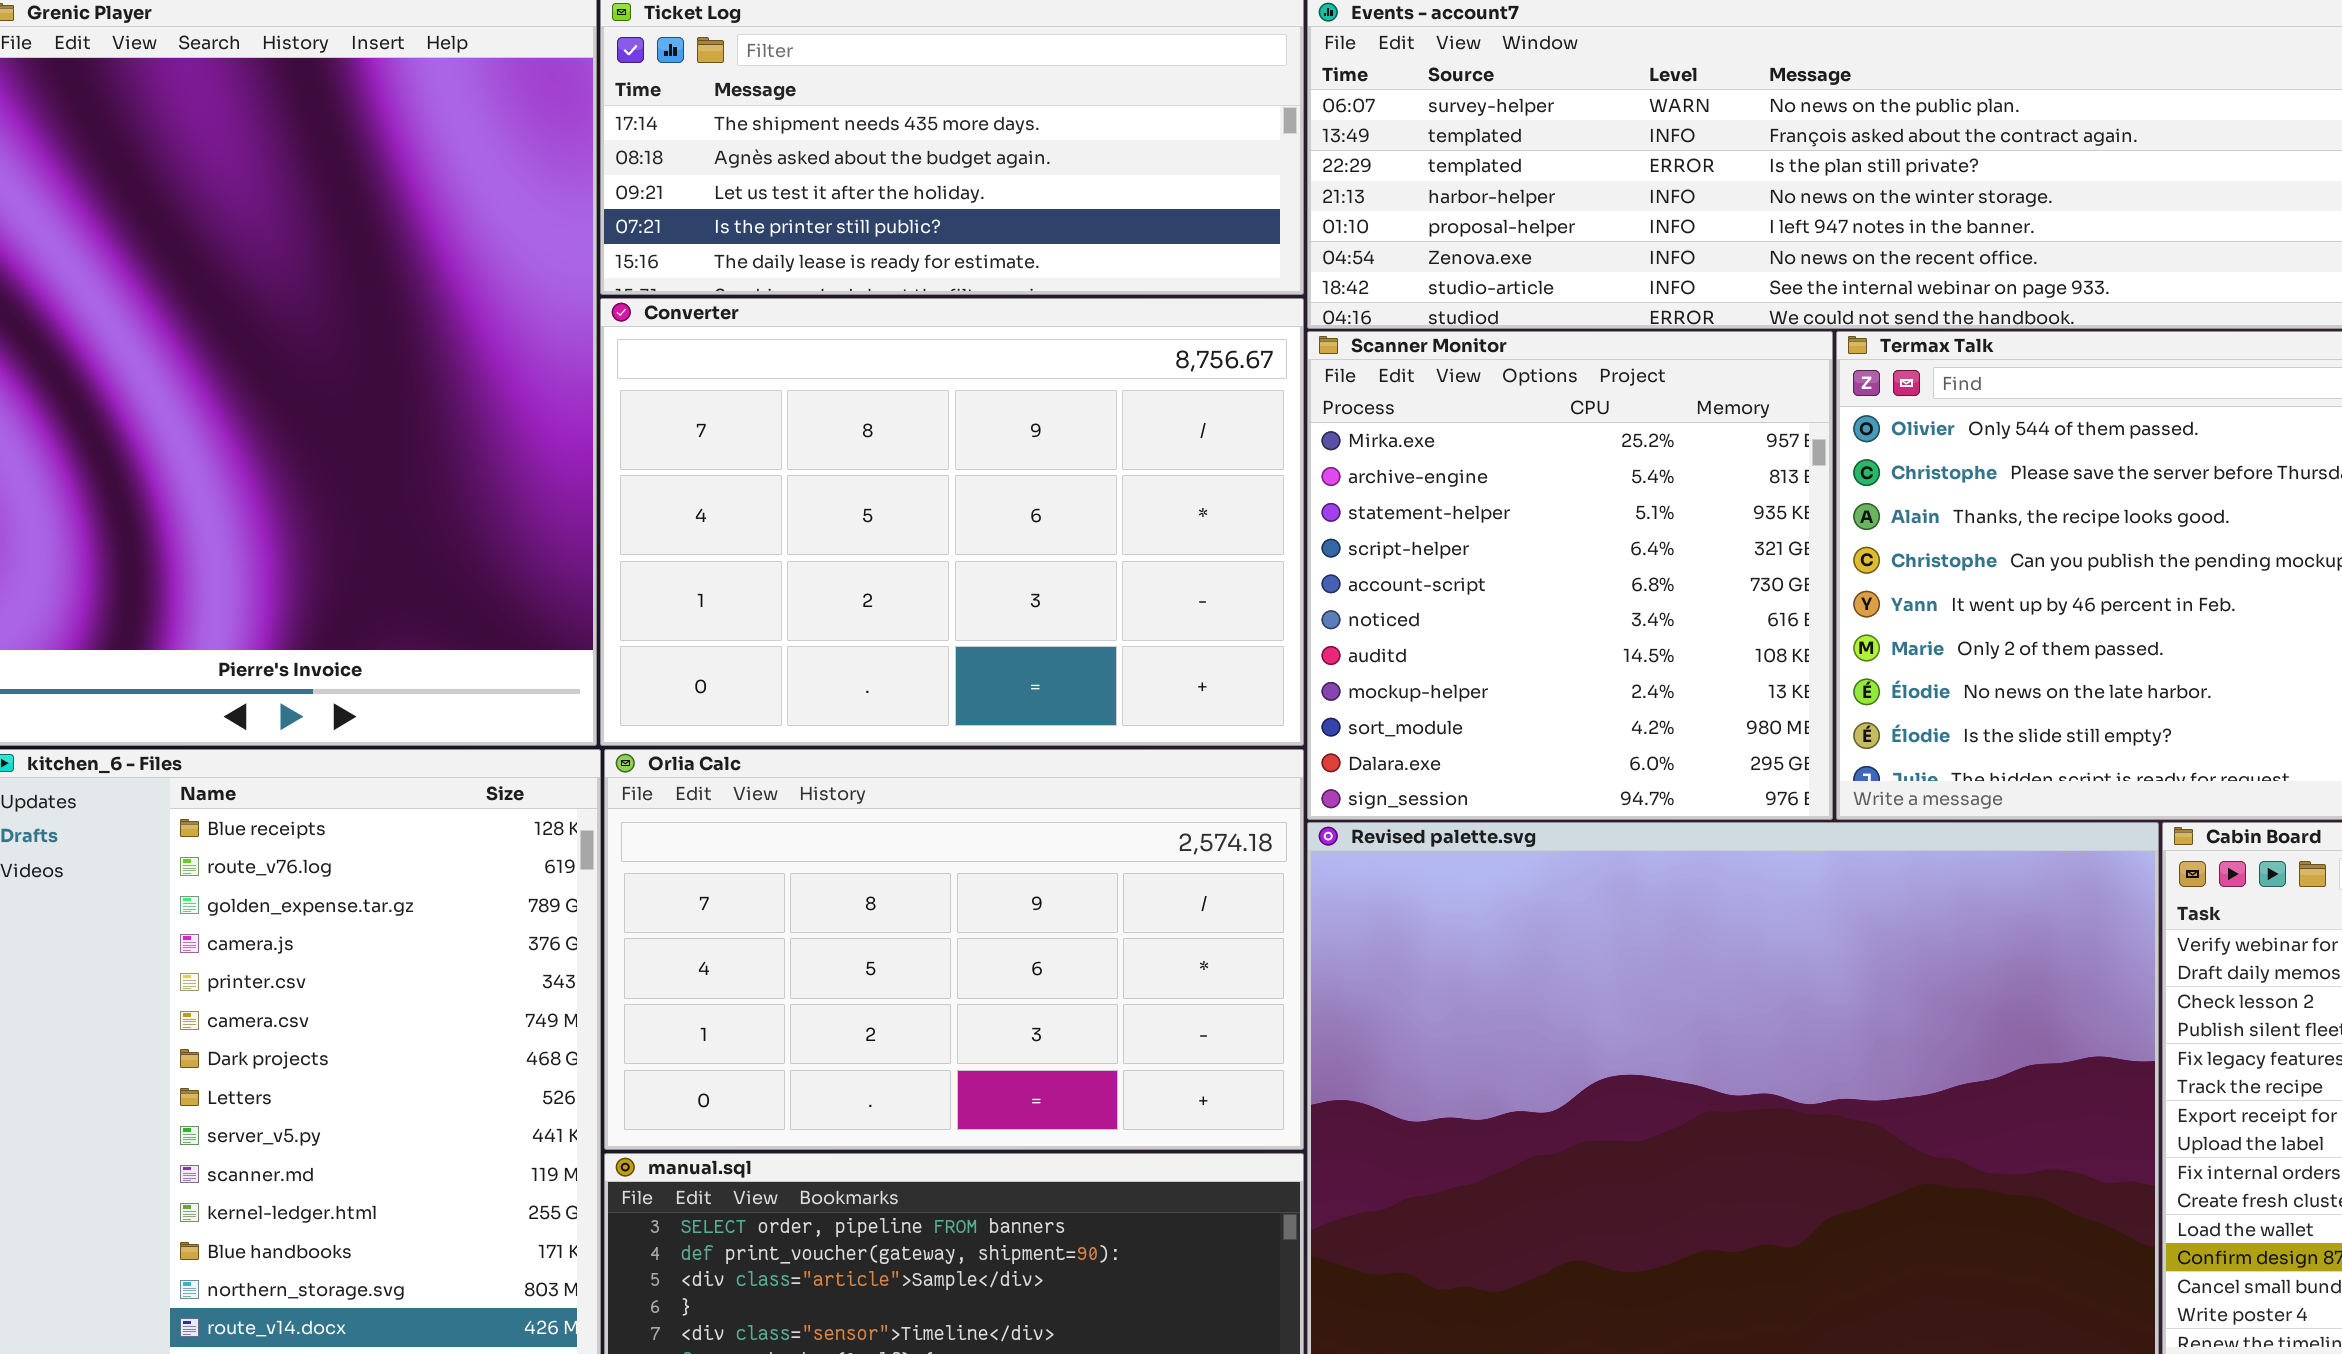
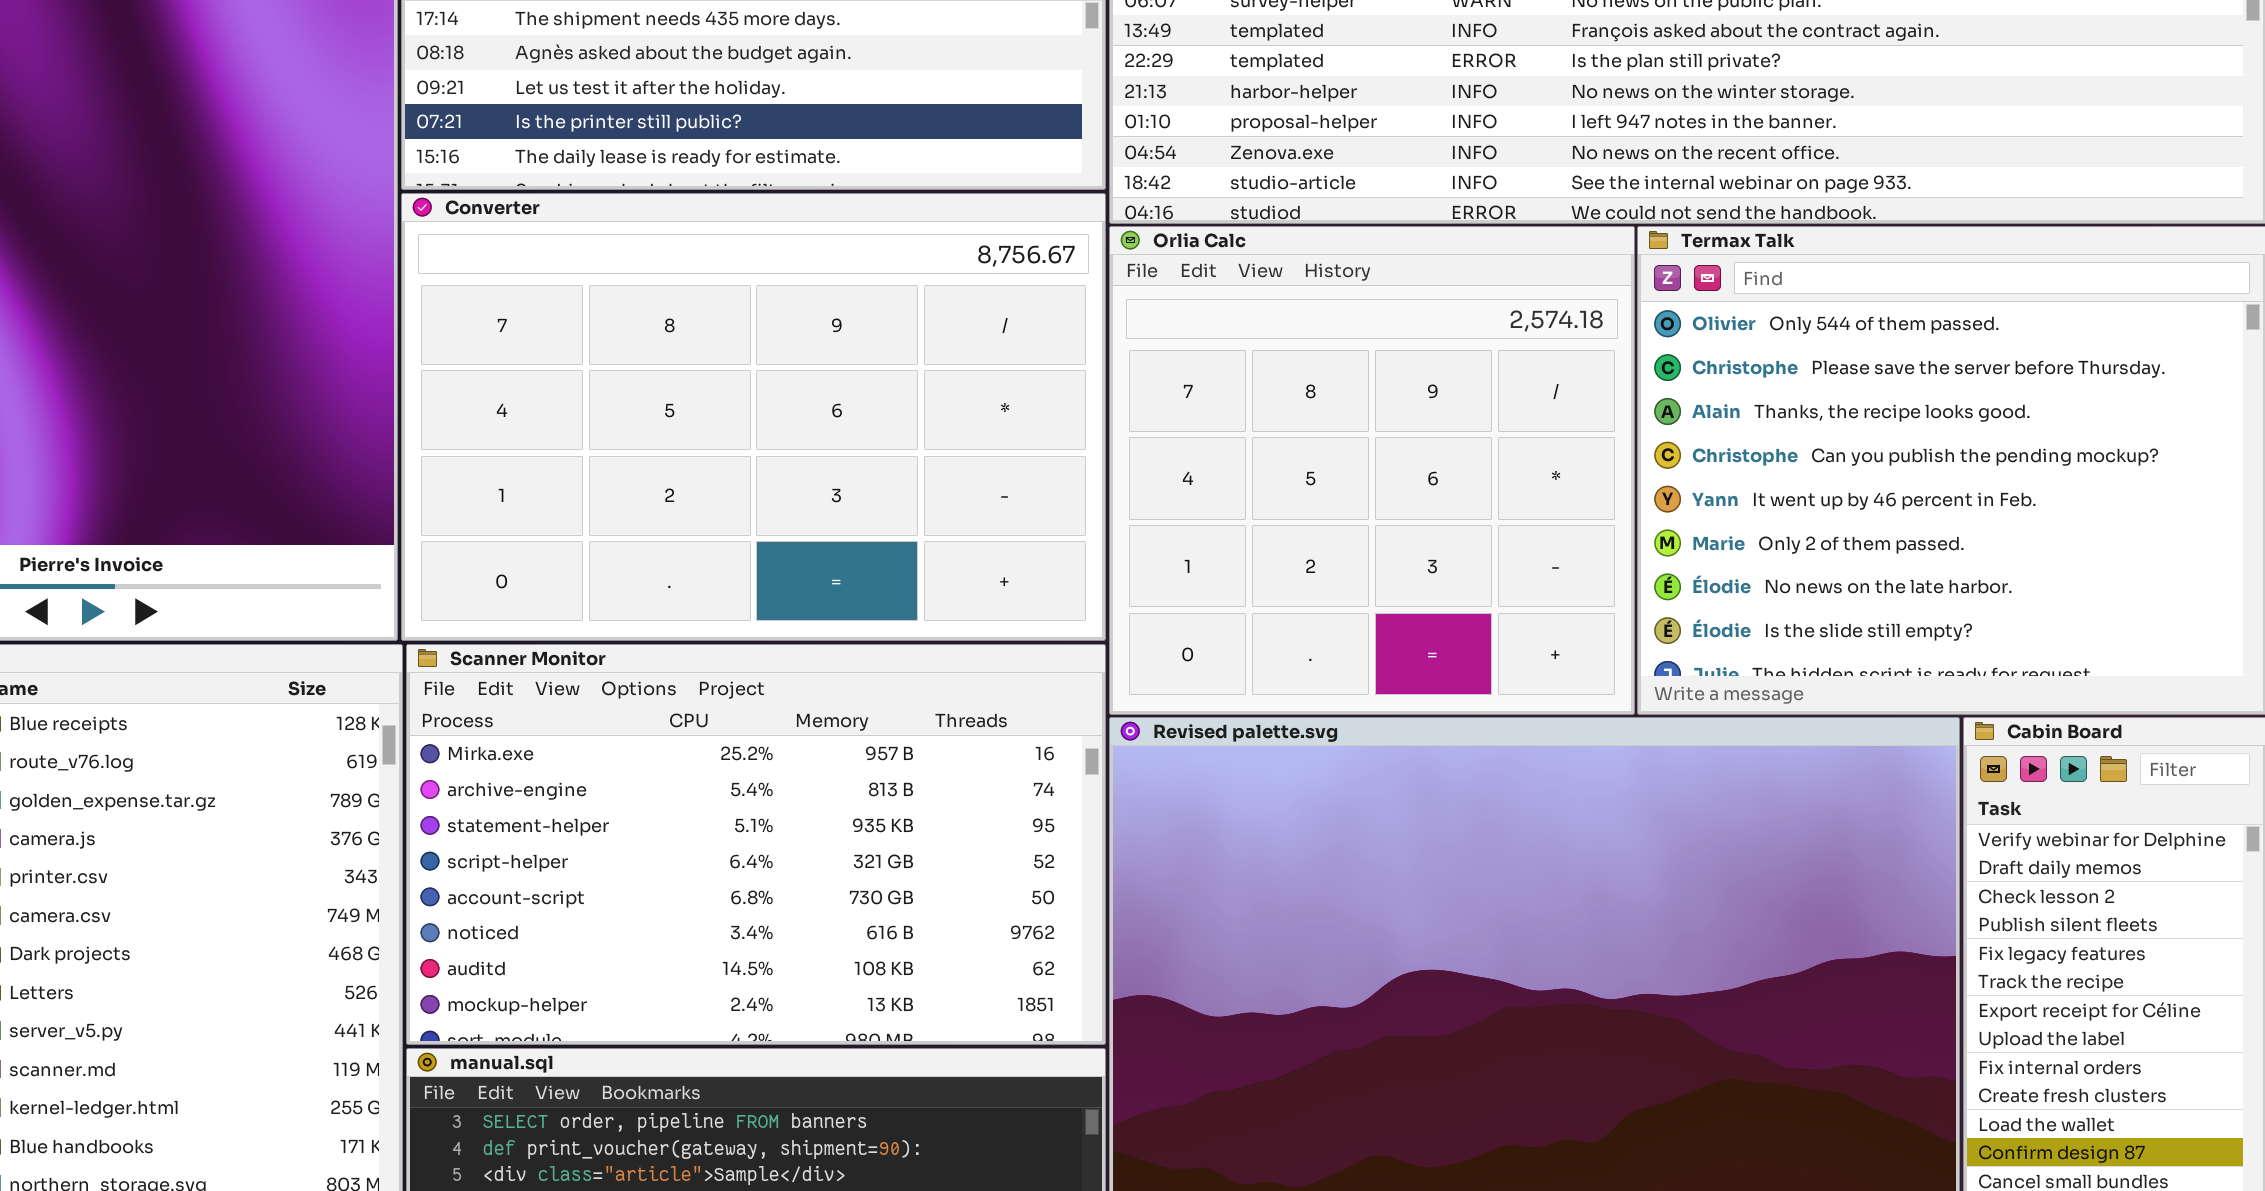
Scanner Monitor: [1307,331,1833,820] -> [406,644,1106,1045], moved, resized
Orlia Calc: [604,749,1304,1150] -> [1109,226,1635,715], moved, resized

